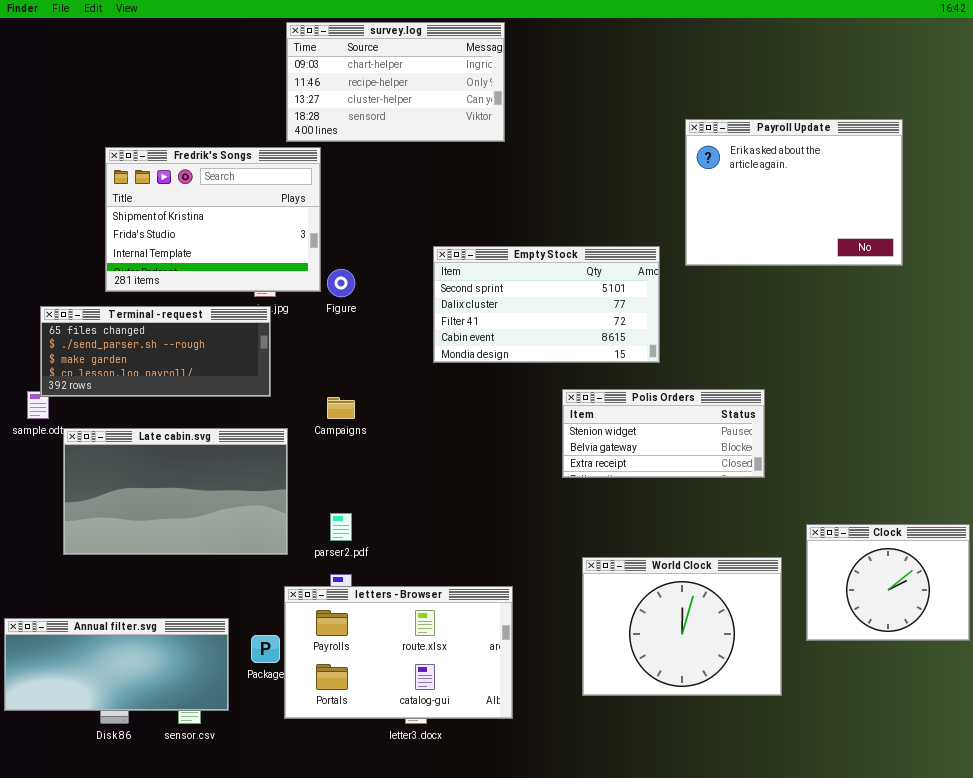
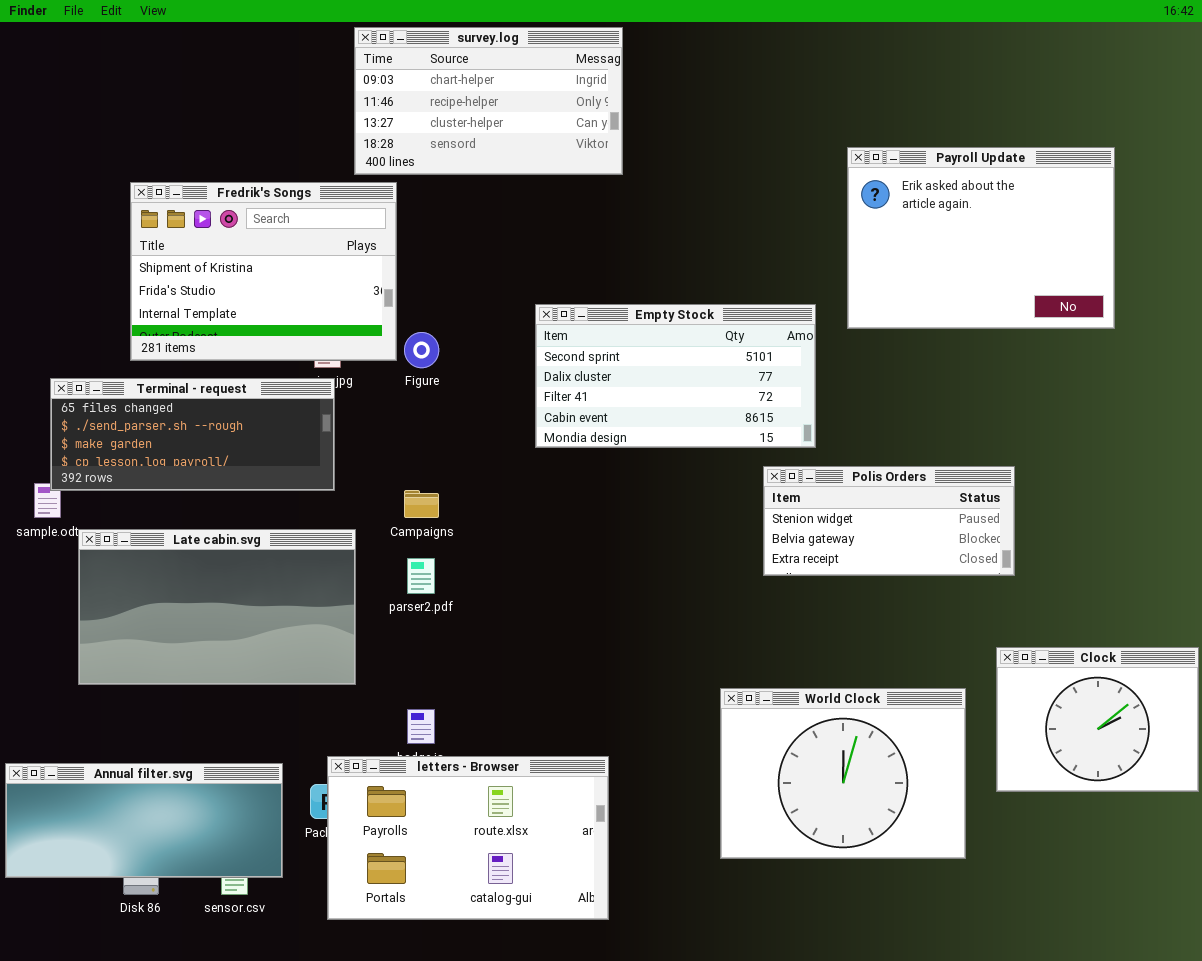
Polis Orders: [562,389,765,478] -> [763,466,1015,576], moved
parser2.pdf: [330,513,352,541] -> [407,558,435,594], moved
letters - Browser: [284,586,513,719] -> [327,756,609,920], moved

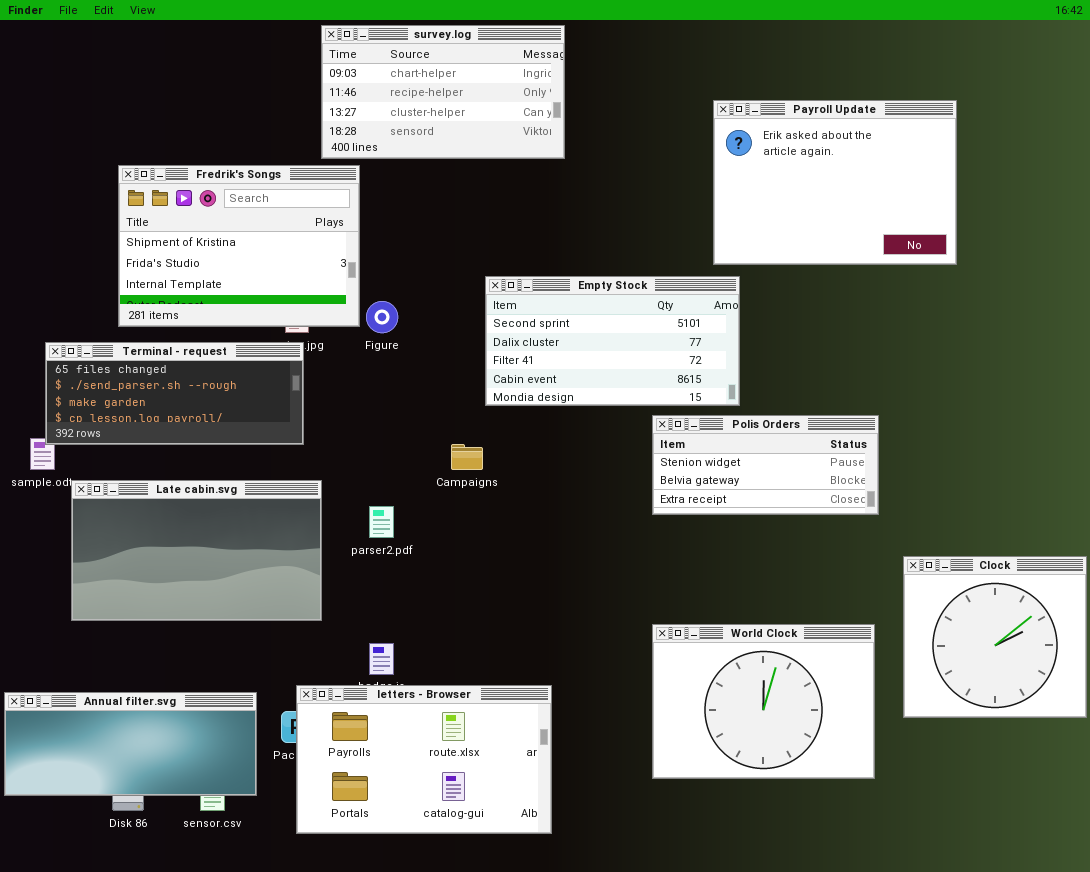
Payroll Update: [847,147,1115,329] -> [713,100,957,265], moved
Polis Orders: [763,466,1015,576] -> [652,415,879,515], moved
Campaigns: [404,490,439,518] -> [451,444,483,470], moved
Clock: [996,647,1199,792] -> [903,556,1087,718], resized

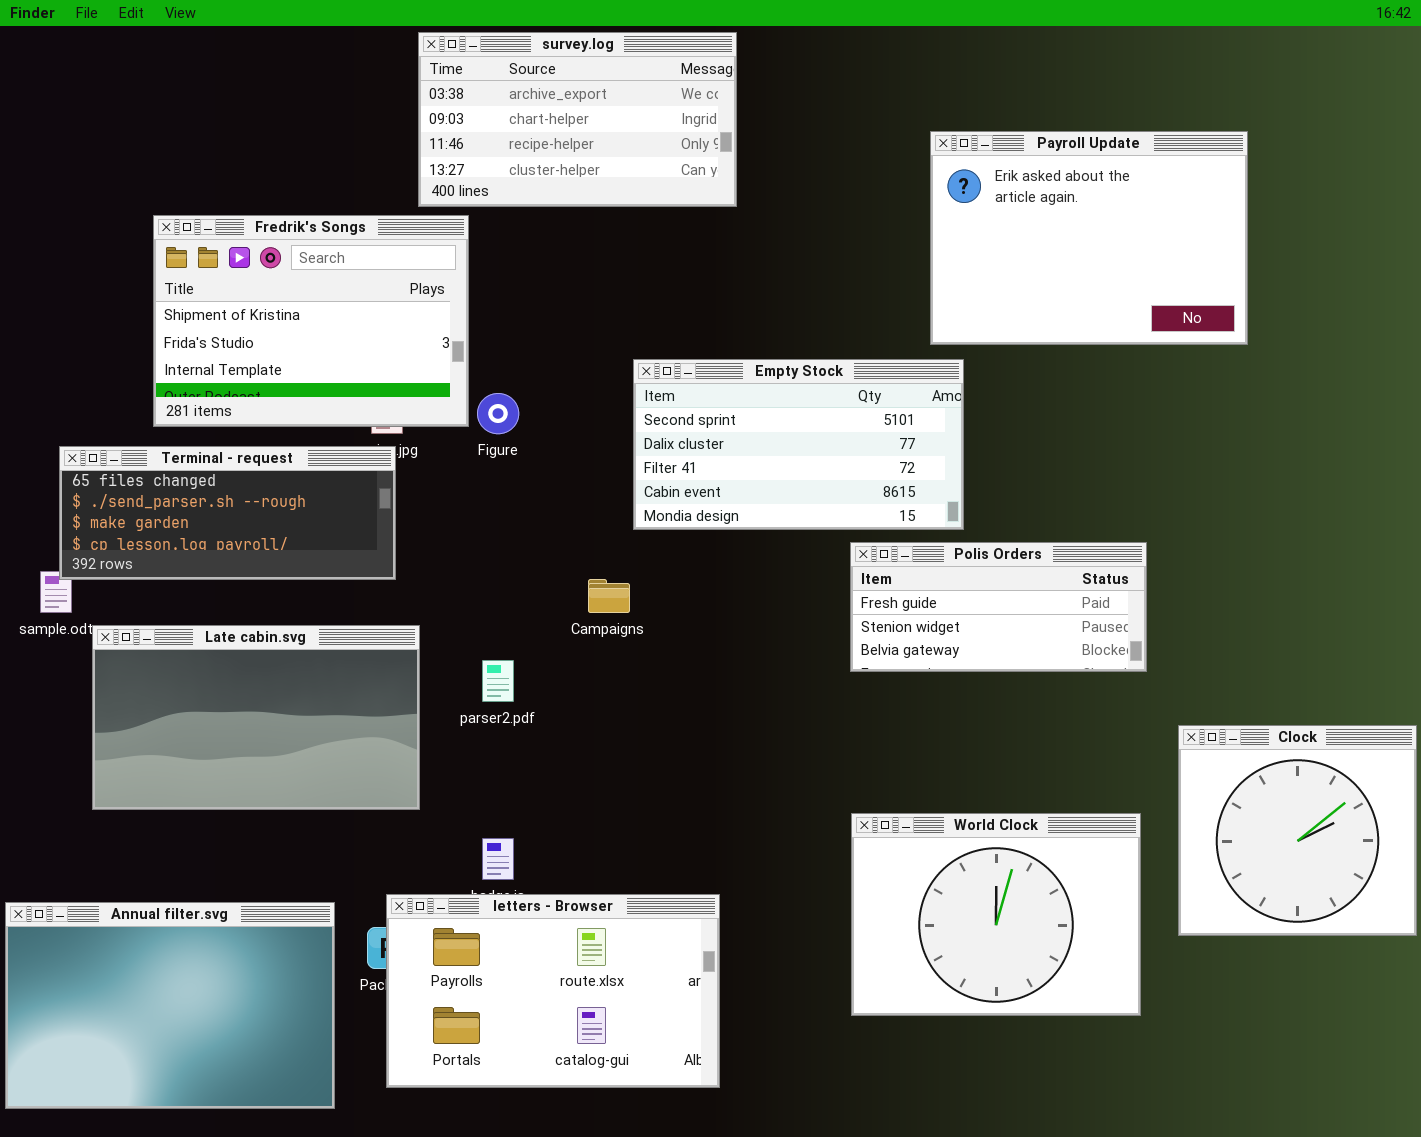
survey.log: [321,25,565,159] -> [418,32,737,207], scrolled up 1 row
Polis Orders: [652,415,879,515] -> [850,542,1147,672], scrolled up 1 row
Annual filter.svg: [4,692,257,796] -> [5,902,335,1109], resized

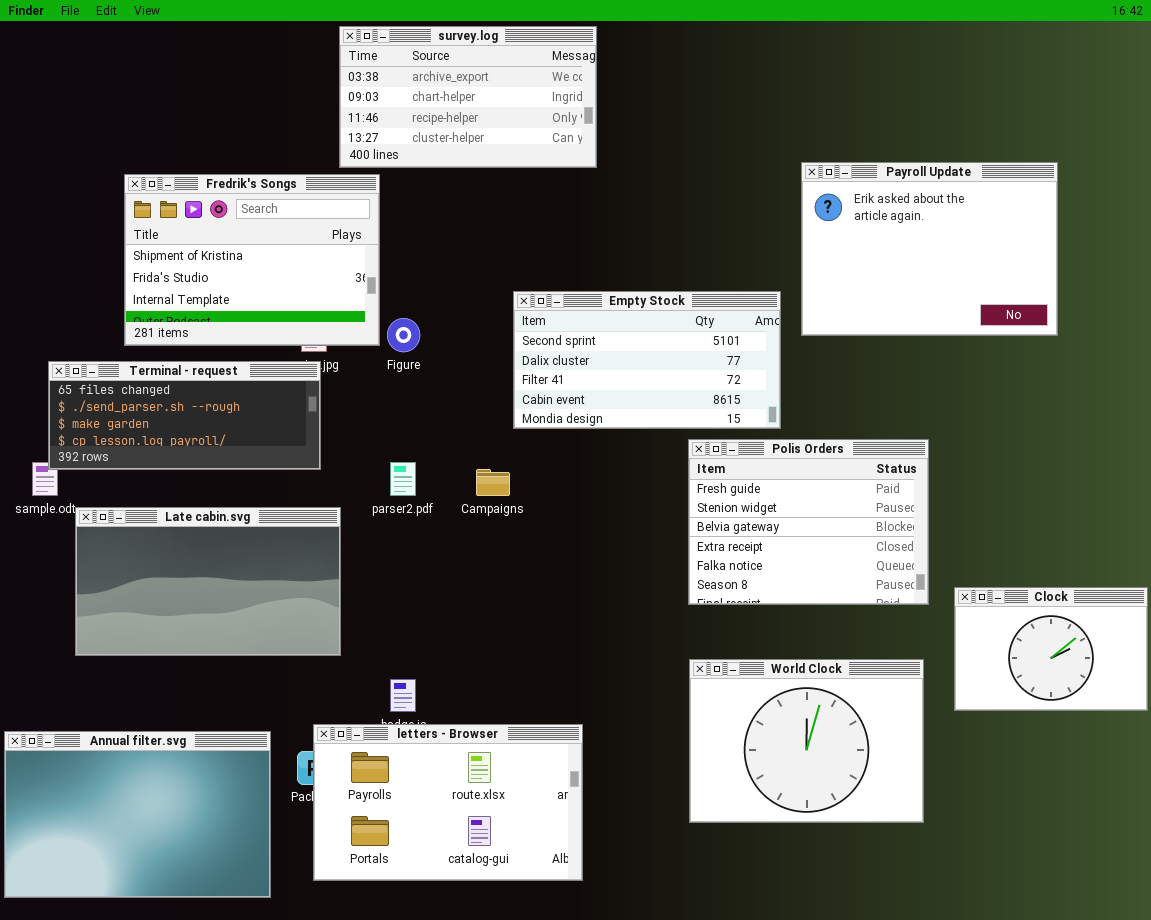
Payroll Update: [930,131,1248,345] -> [801,162,1058,336], moved
Polis Orders: [850,542,1147,672] -> [688,439,929,605], resized
parser2.pdf: [482,660,514,702] -> [390,462,416,496], moved
Clock: [1178,725,1417,936] -> [954,587,1148,711], resized

